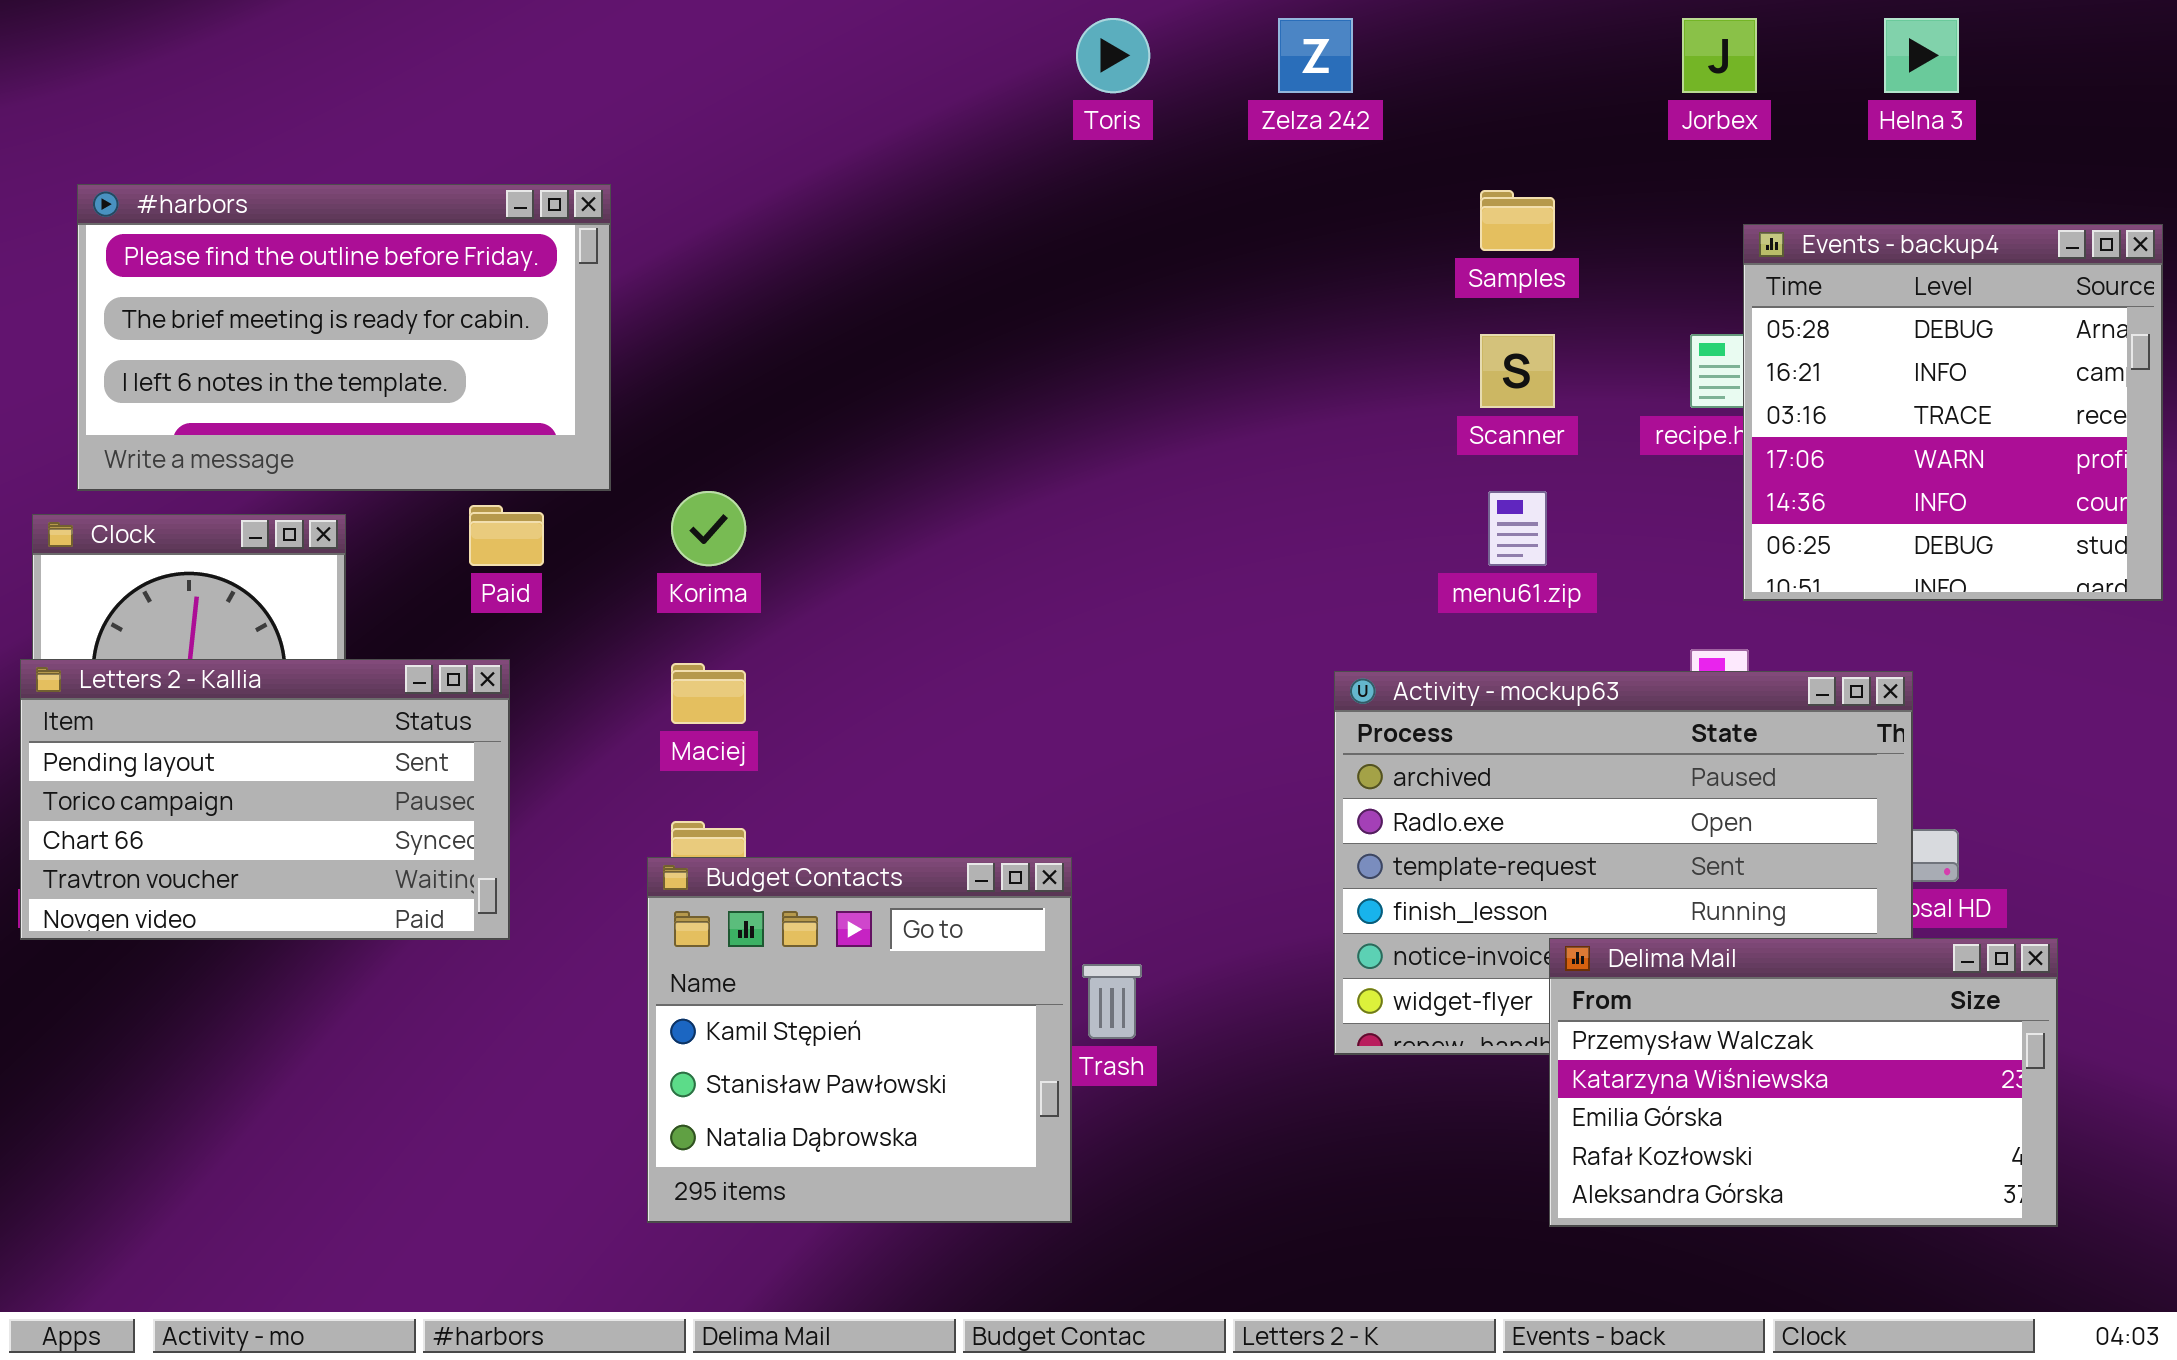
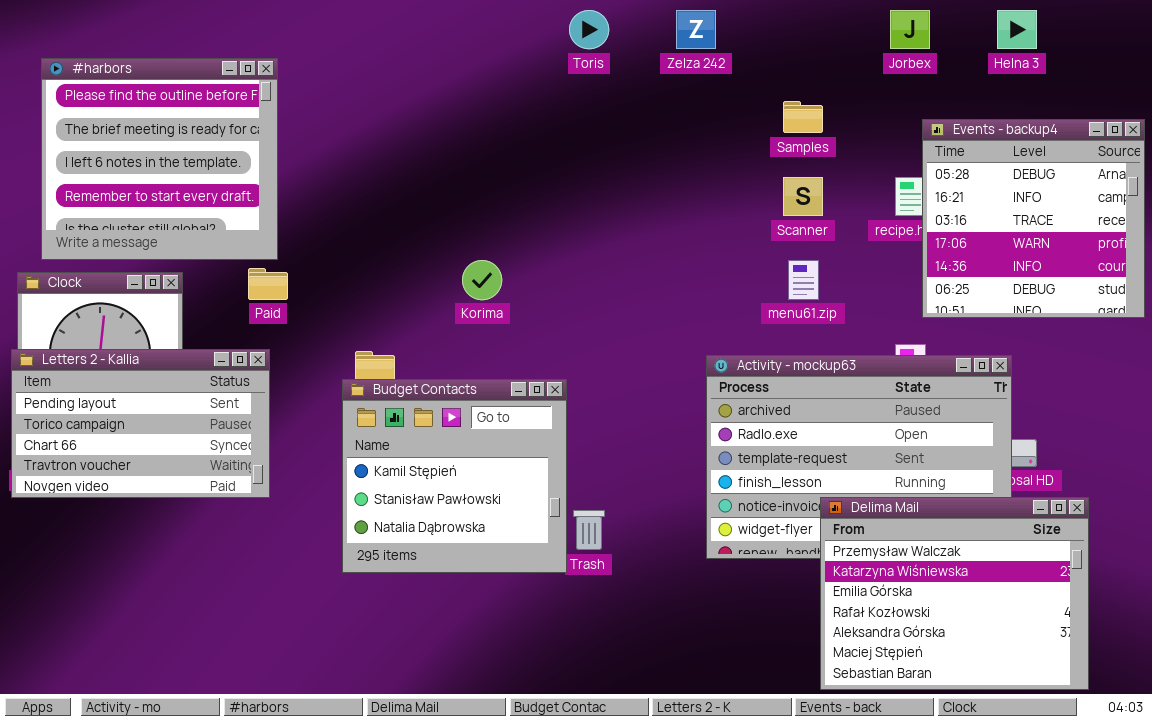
#harbors: [77,184,611,491] -> [41,58,278,260], resized
Korima: [671,491,746,566] -> [462,260,502,300], moved
Budget Contacts: [647,857,1072,1223] -> [342,379,567,573], moved
Delima Mail: [1549,938,2058,1227] -> [820,497,1089,690], resized

